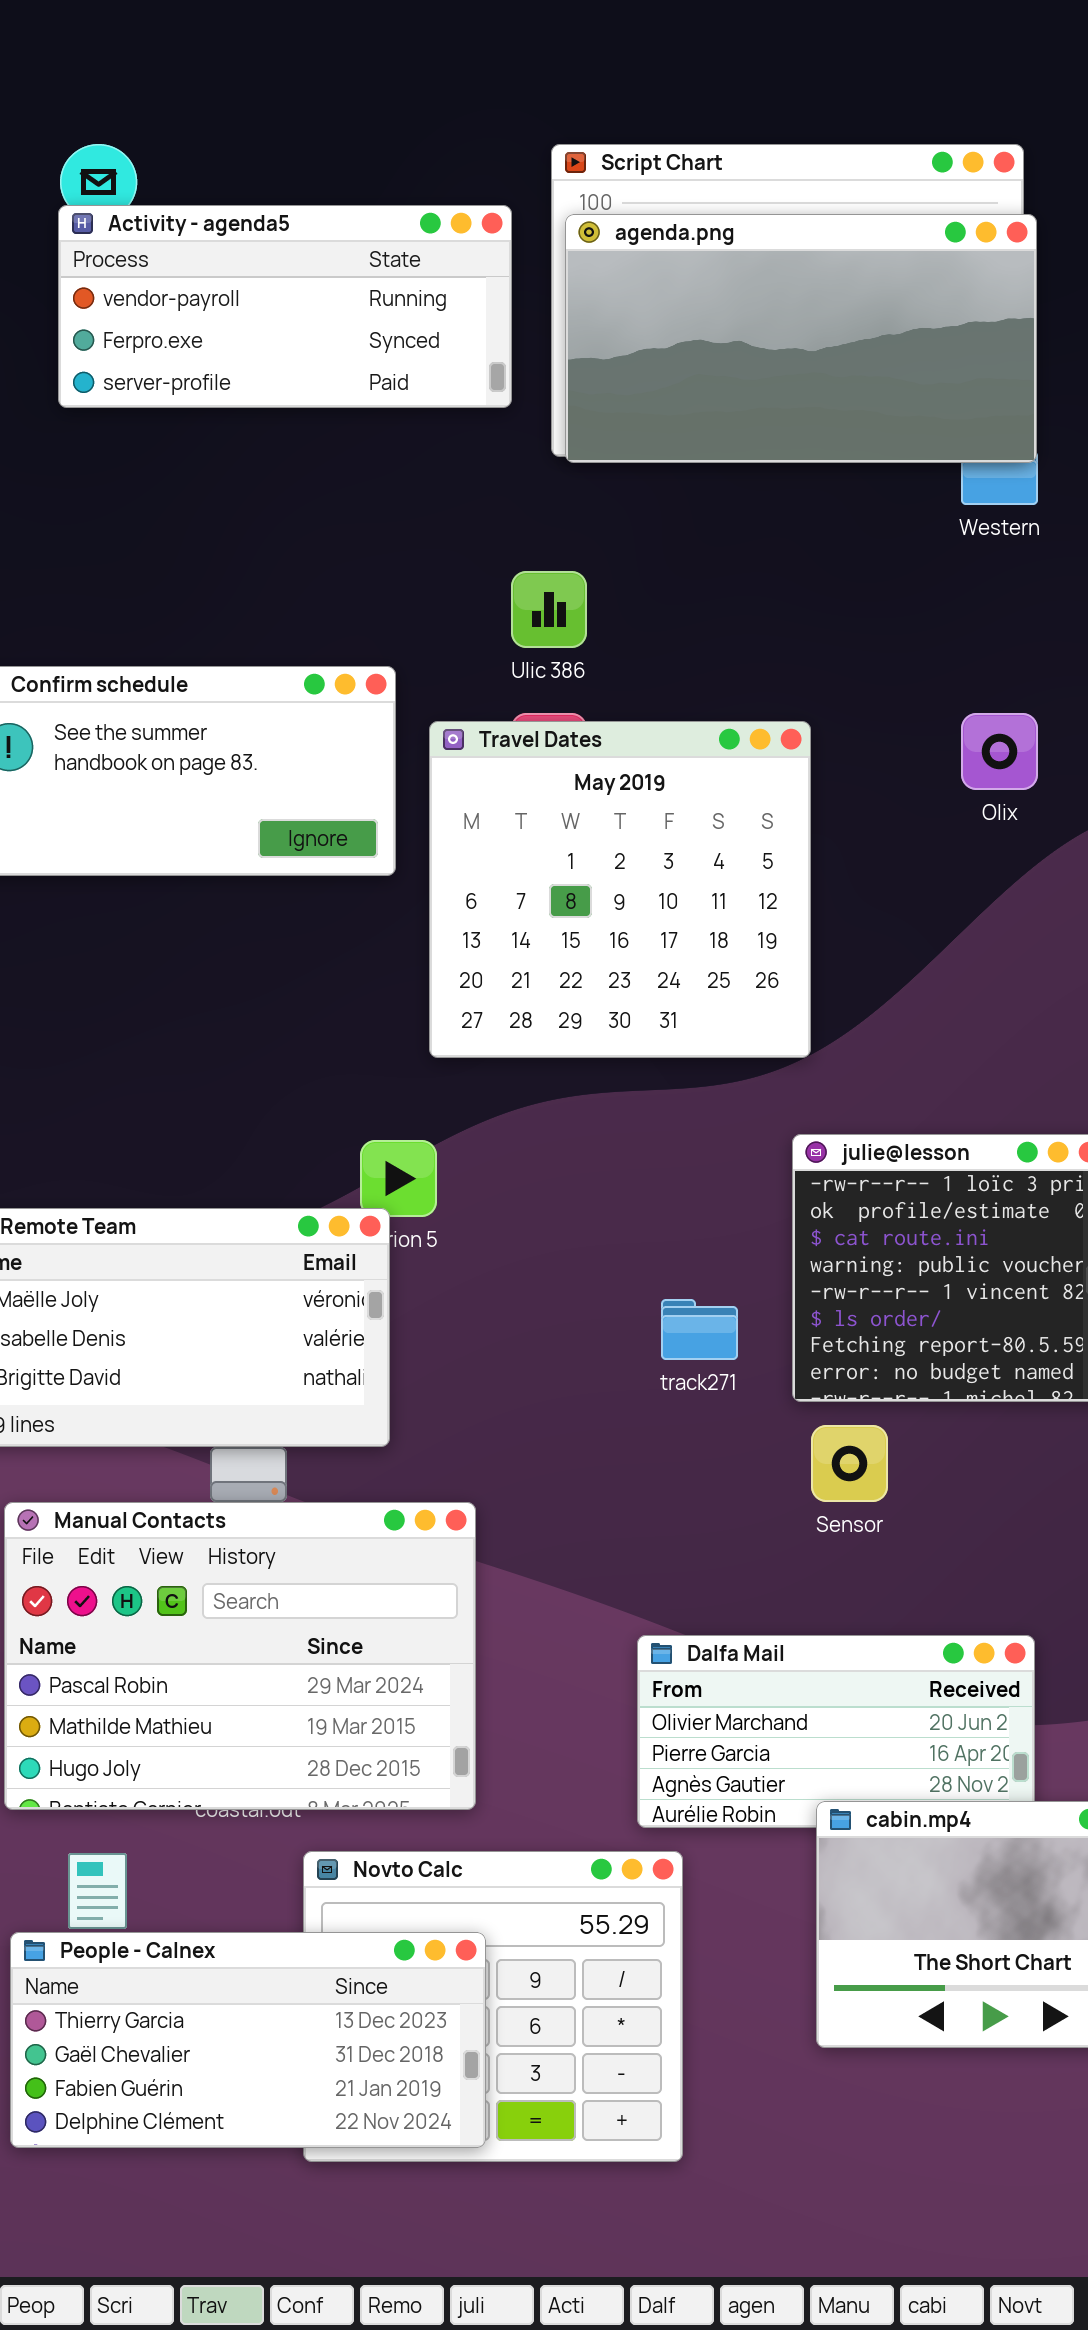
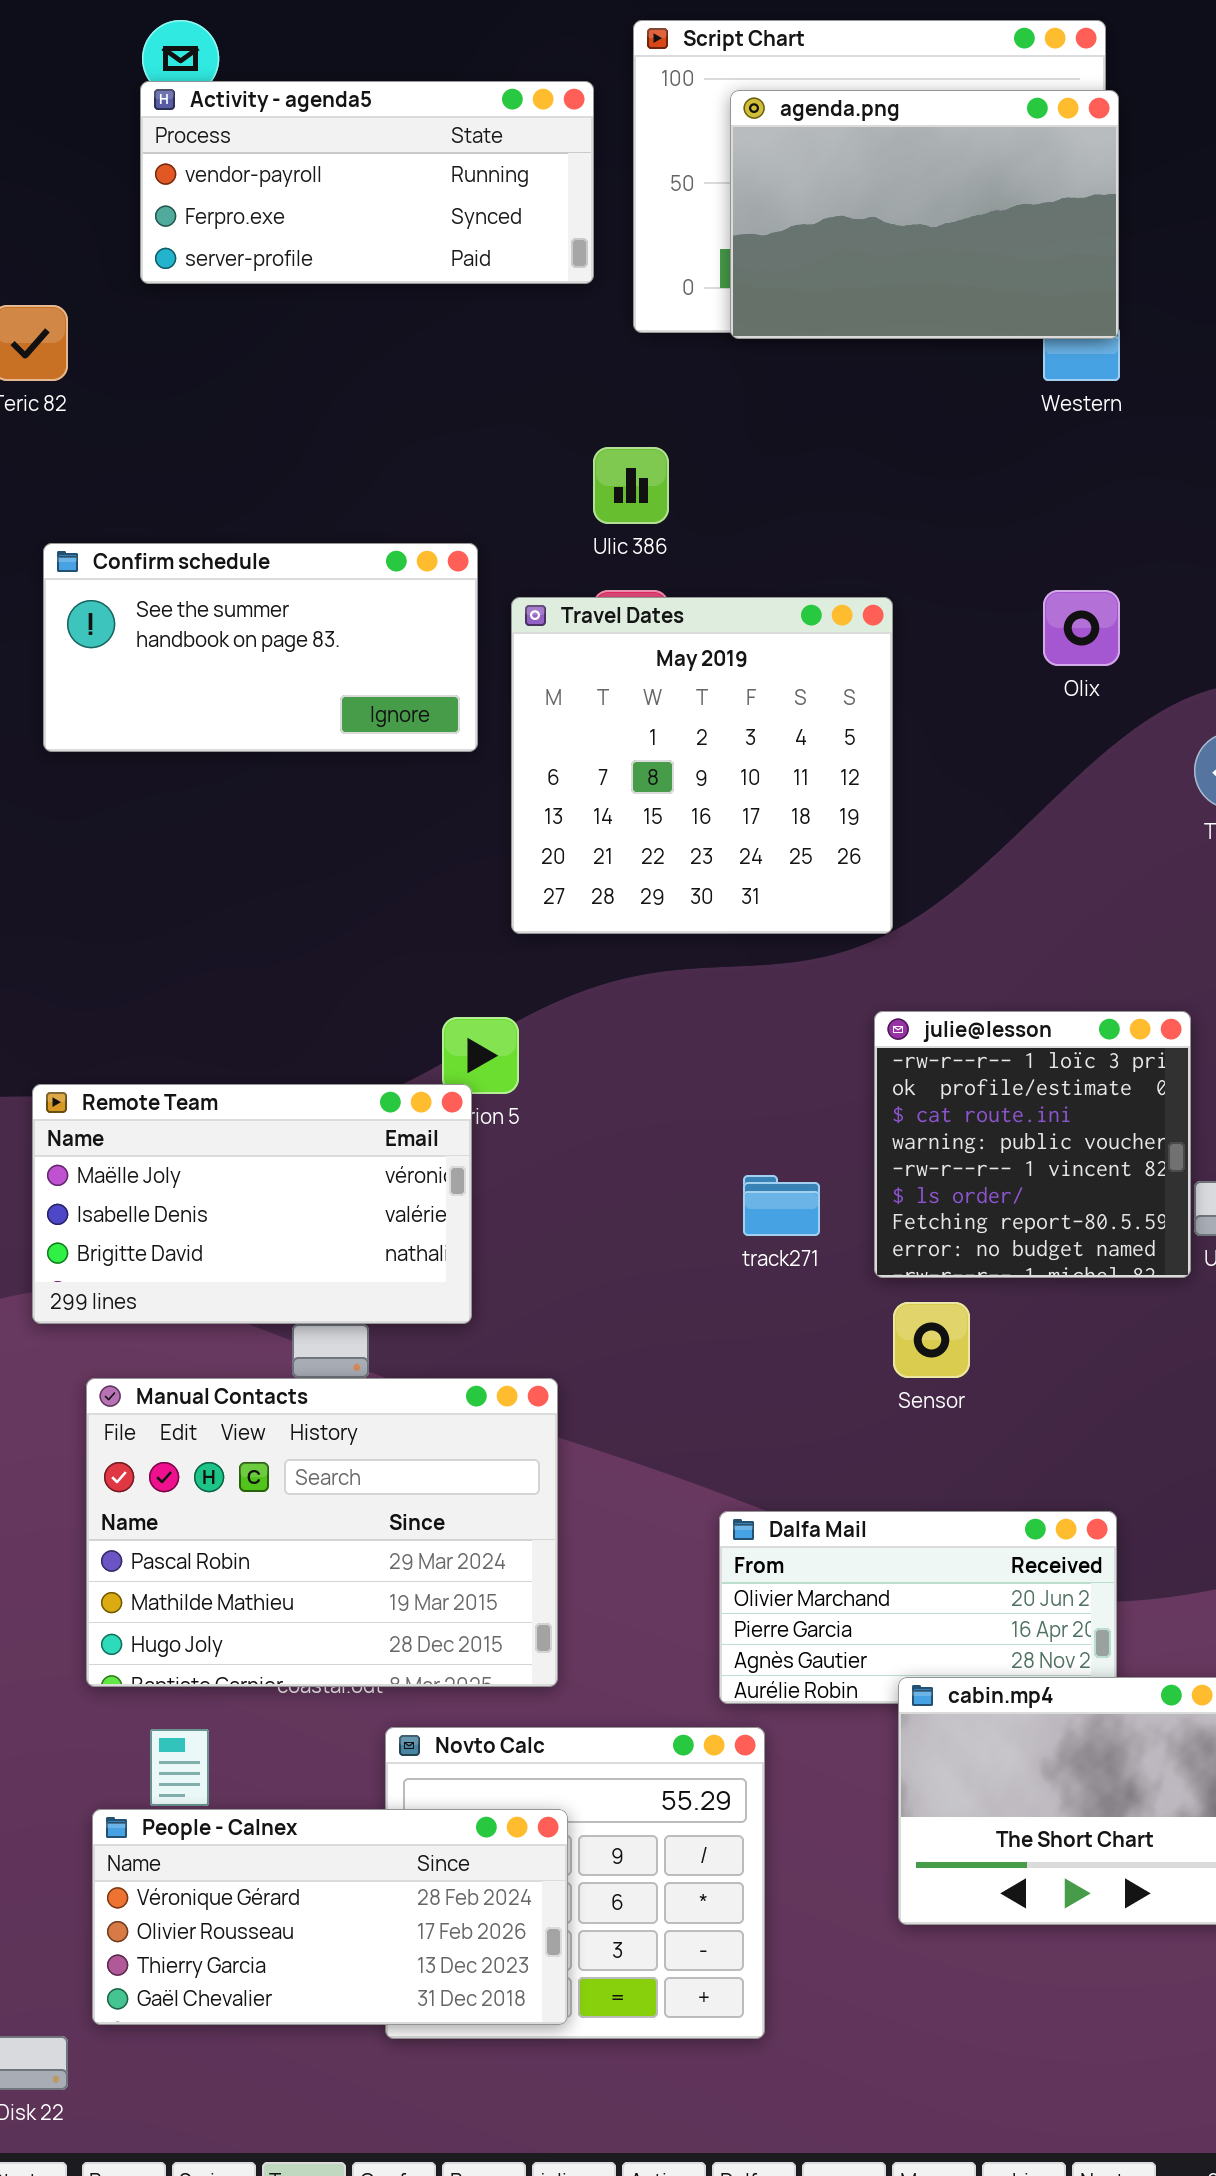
agenda.png: [565,214,1037,463] -> [730,90,1119,339], resized
People - Calnex: [10,1932,486,2148] -> [92,1809,568,2025], scrolled up 2 rows

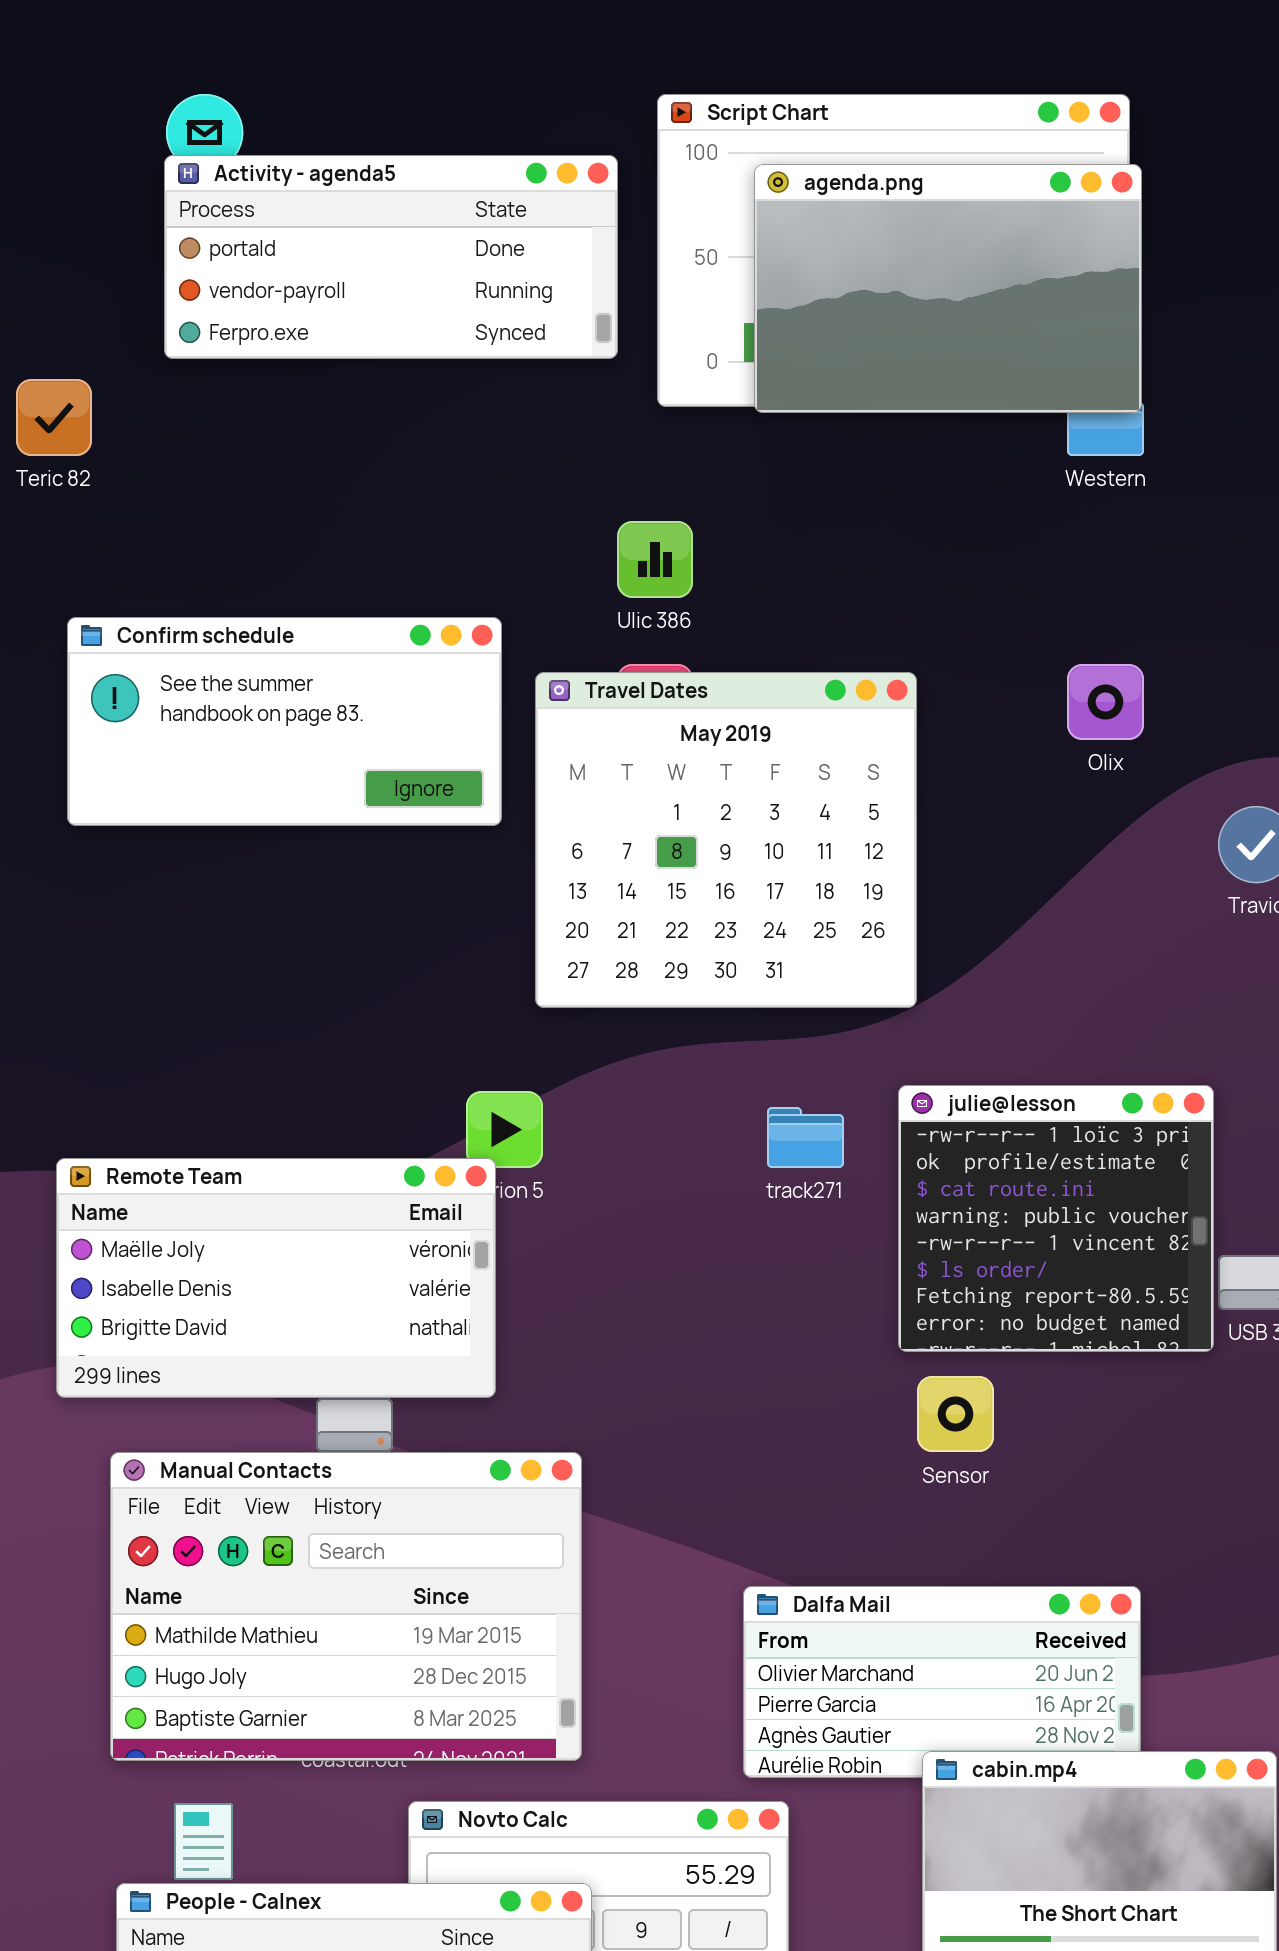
Activity - agenda5: [140,81,594,284] -> [164,155,618,359], scrolled up 1 row
track271: [743,1175,820,1236] -> [767,1107,844,1168], moved
Manual Contacts: [86,1378,558,1687] -> [110,1452,582,1761], scrolled down 1 row

